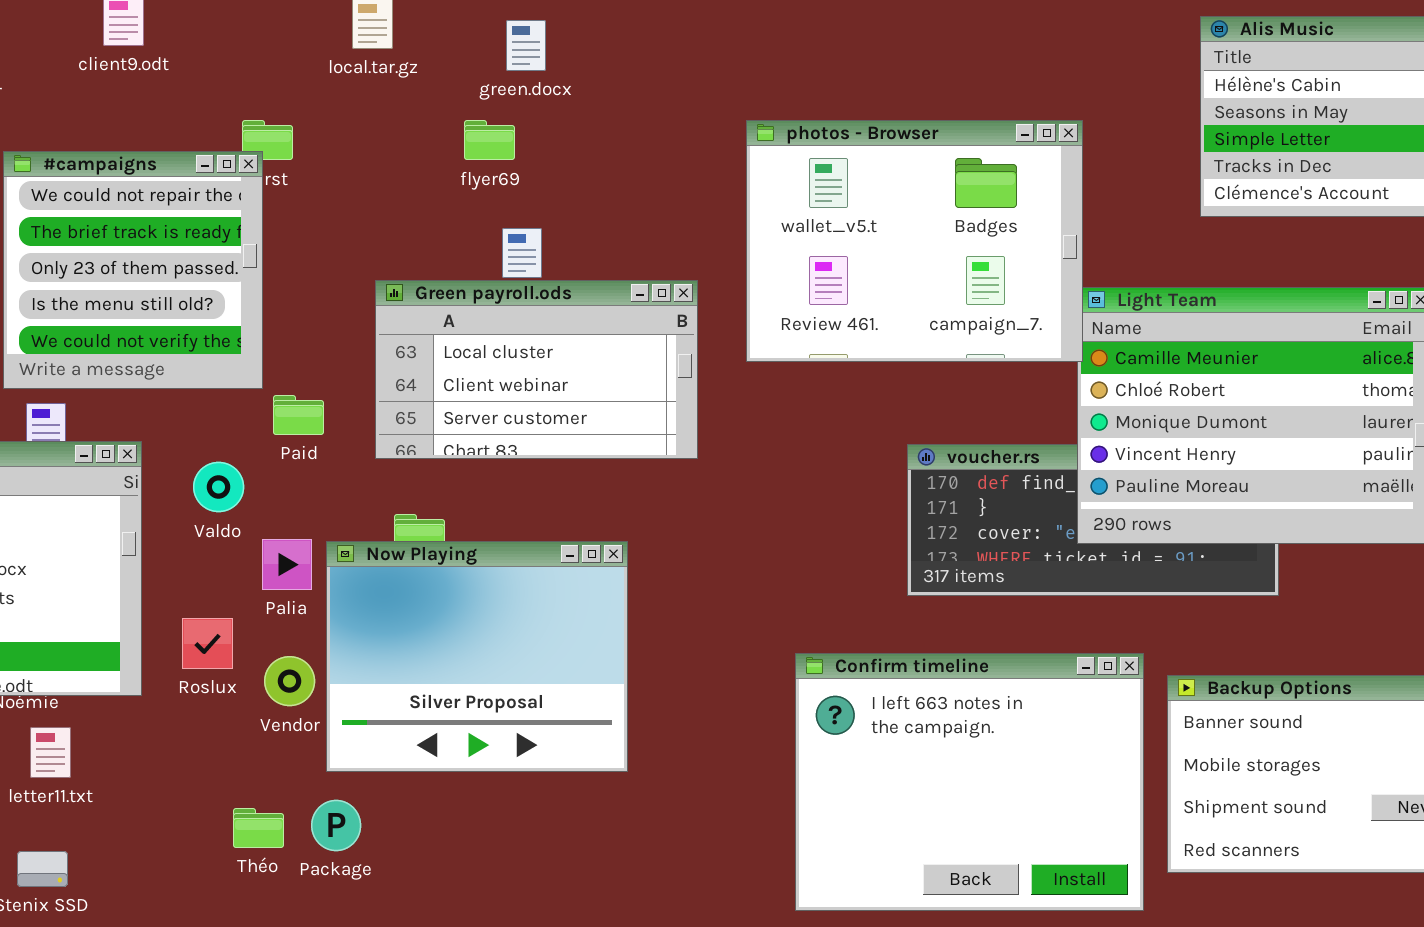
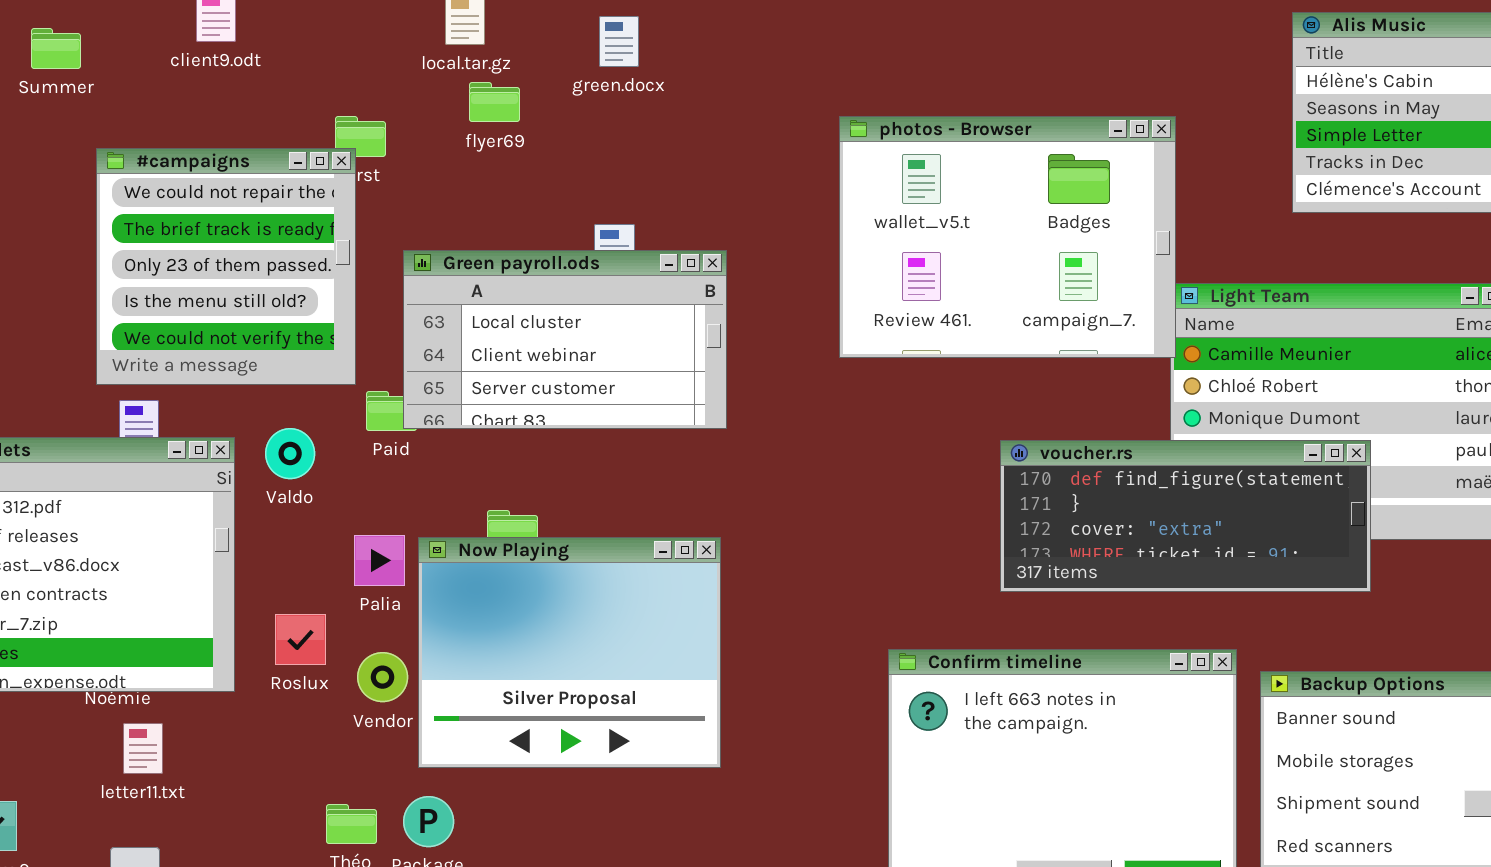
flyer69: [464,120,515,160] -> [469,82,520,122], moved
Green payroll.ods: [375,280,698,459] -> [403,250,727,429], moved
voucher.rs: [907,444,1279,596] -> [1000,440,1371,592], raised
Valdo: [193,462,244,512] -> [265,428,315,479], moved

